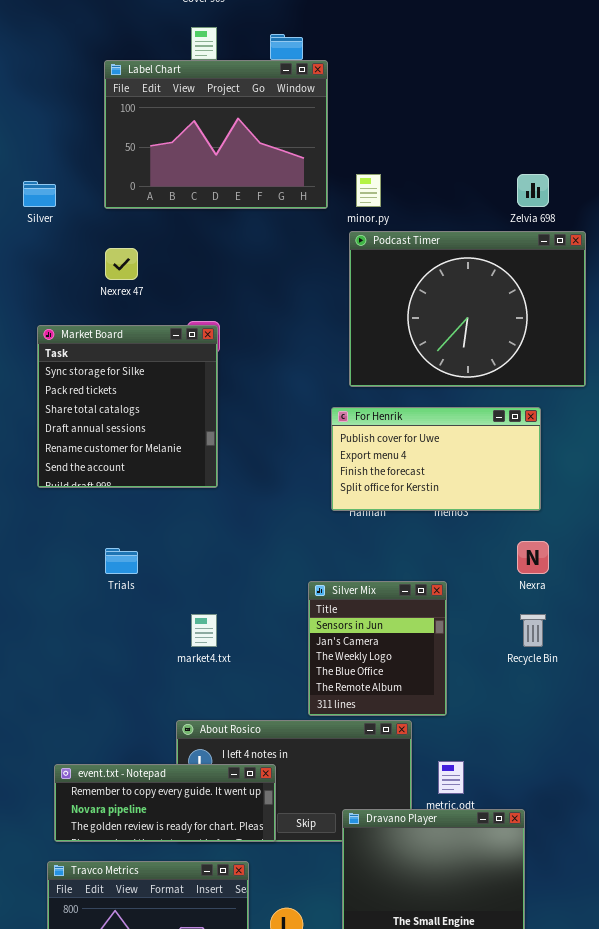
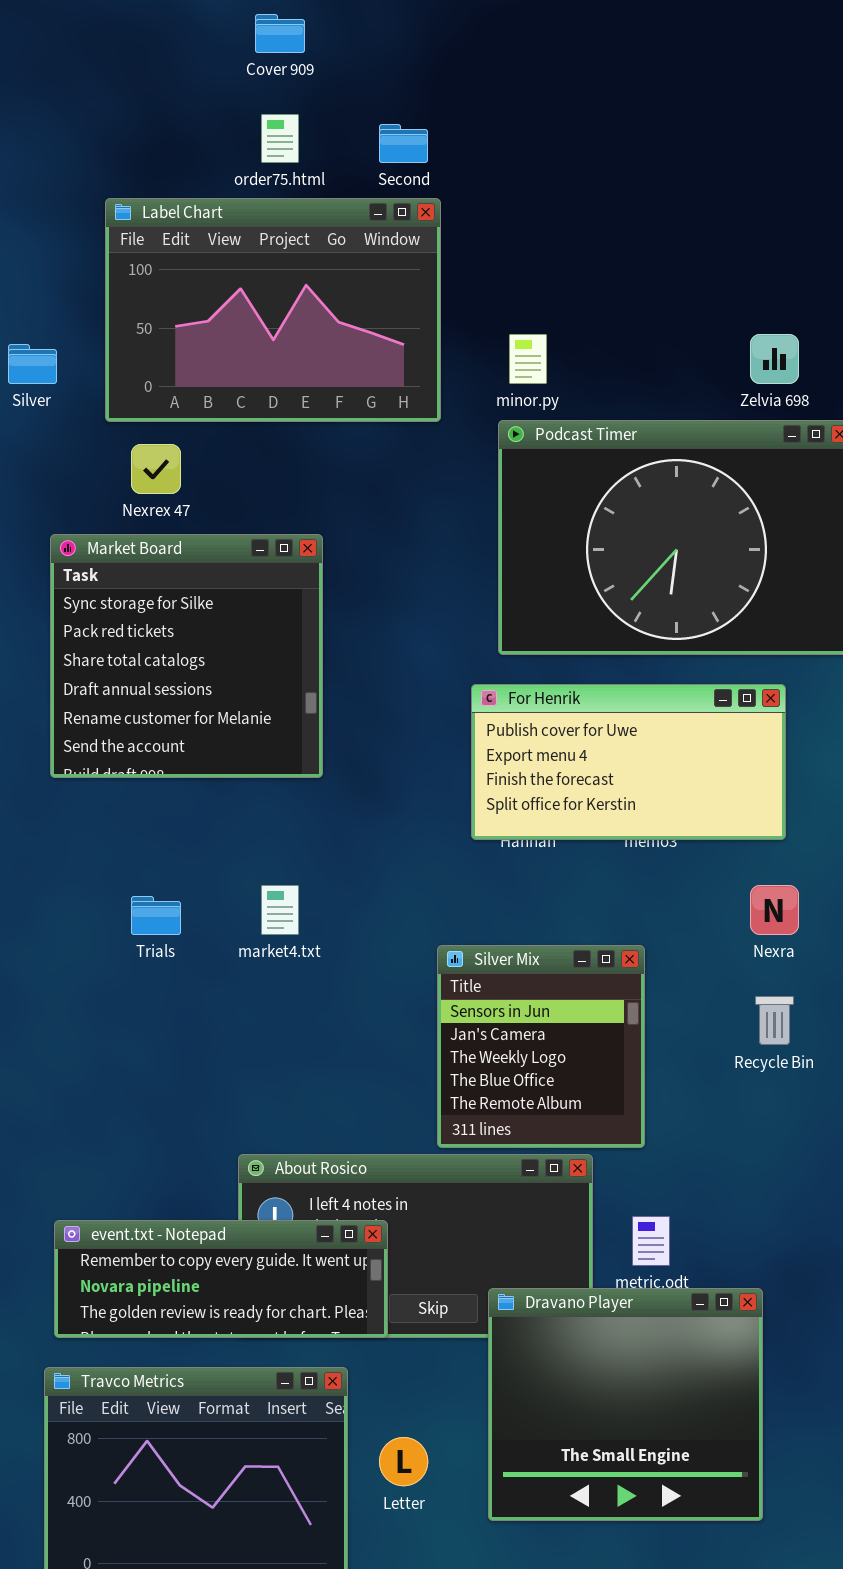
Label Chart: [104,60,328,209] -> [105,198,441,422], moved
Market Board: [37,325,218,488] -> [50,534,323,778], moved
market4.txt: [191,614,217,647] -> [261,885,299,935], moved

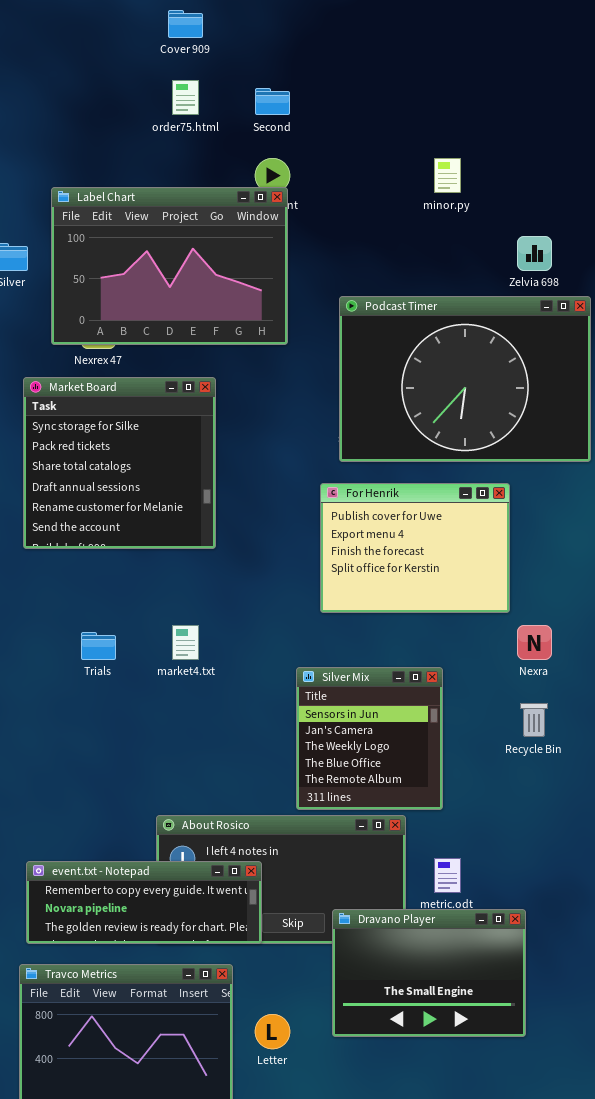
Label Chart: [105,198,441,422] -> [51,187,288,345], moved
minor.py: [509,334,547,384] -> [434,158,461,193], moved
For Henrik: [471,684,786,840] -> [320,483,510,613], resized
Dravano Player: [488,1288,763,1521] -> [332,909,526,1037], resized

